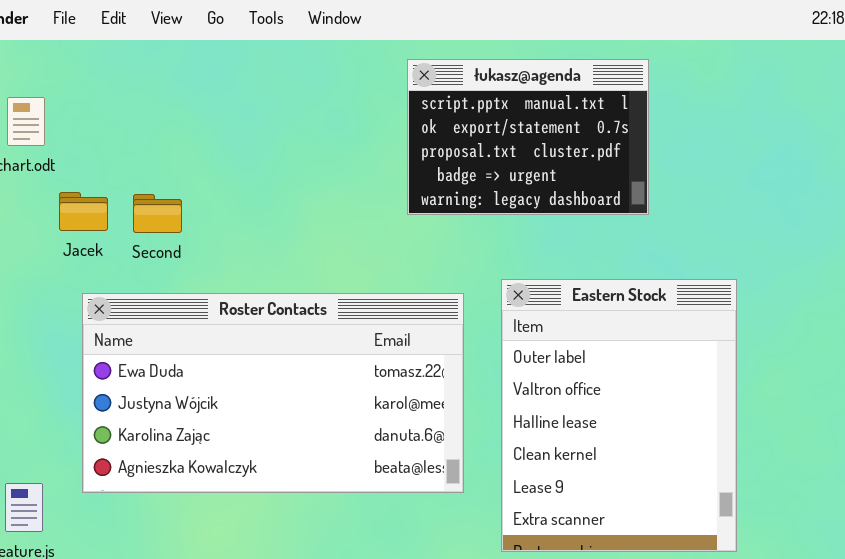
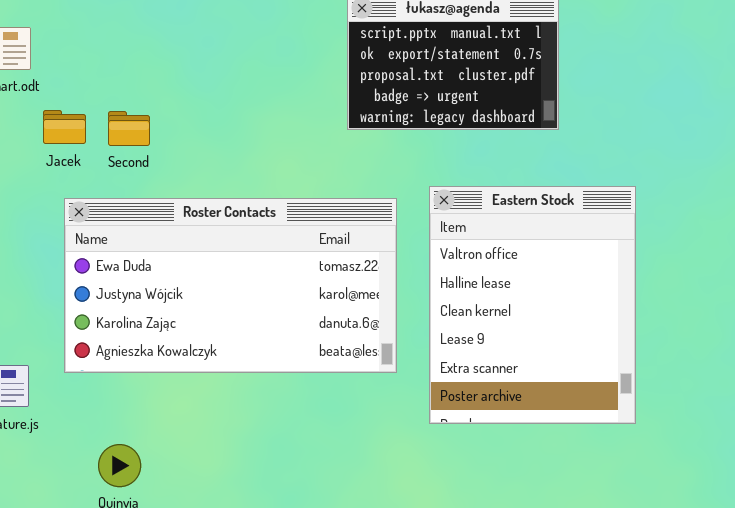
Eastern Stock: [501,279,737,552] -> [429,186,636,424], scrolled down 1 row

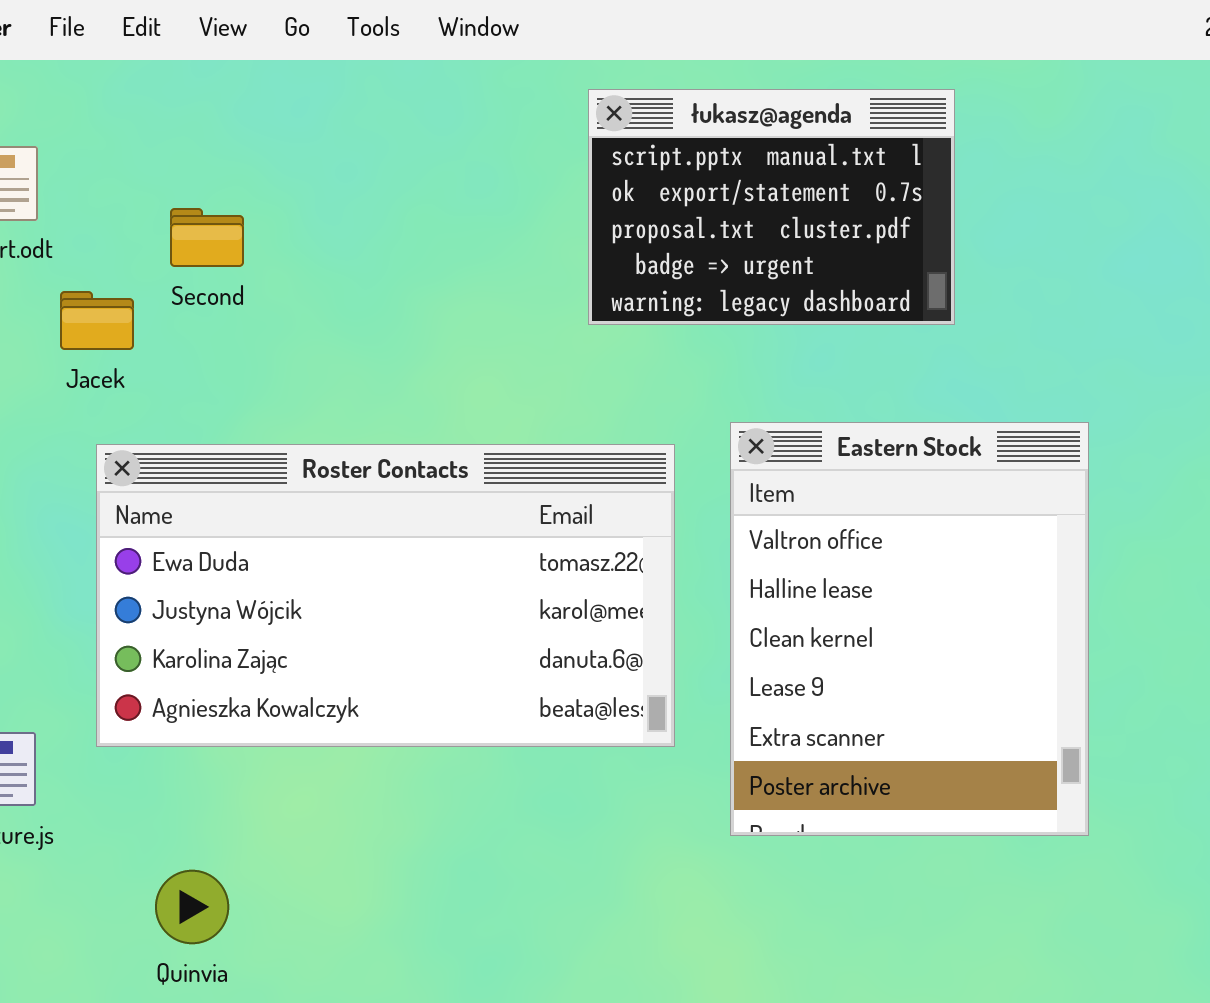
Second: [108,111,150,146] -> [170,208,244,267], moved

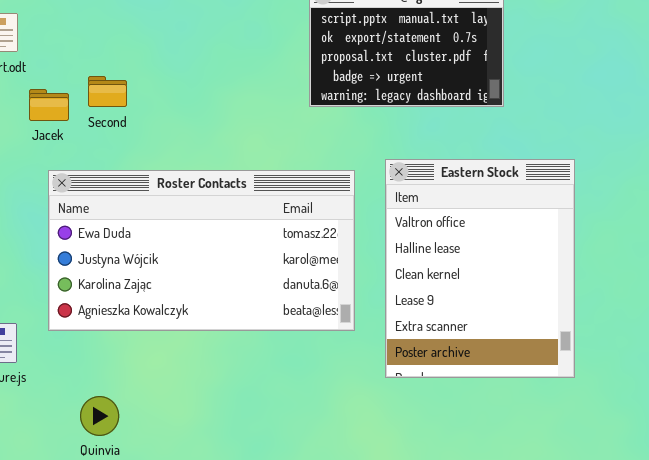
Second: [170,208,244,267] -> [88,76,127,107], moved

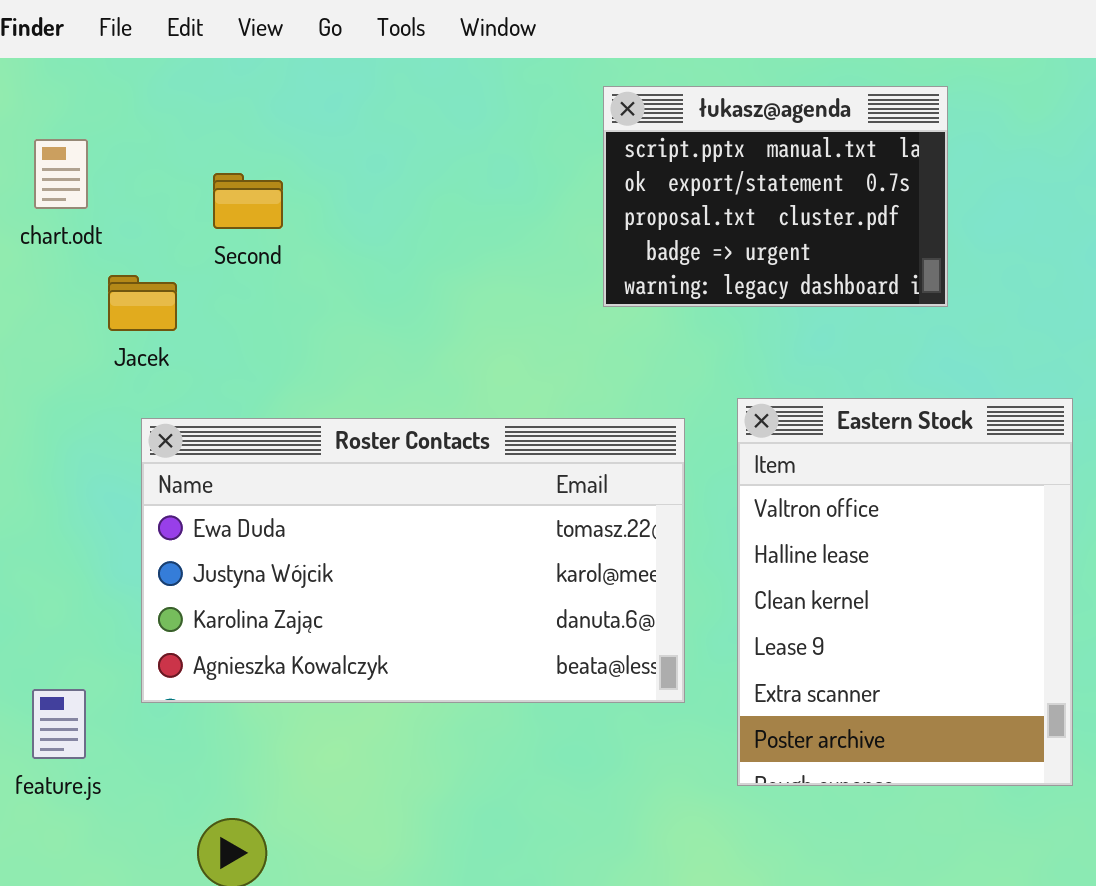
Second: [88,76,127,107] -> [213,173,283,229], moved

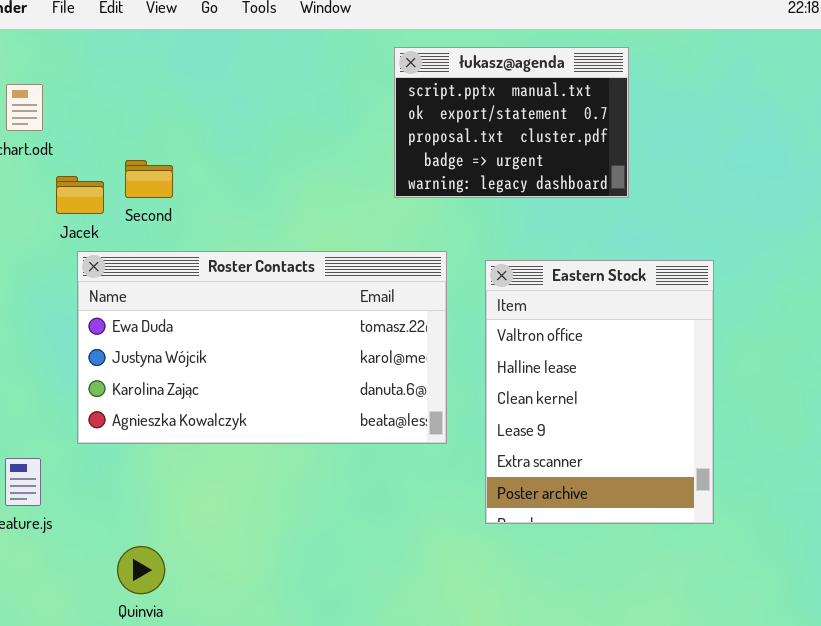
Second: [213,173,283,229] -> [125,160,173,198], moved
Roster Contacts: [141,418,685,703] -> [77,251,447,444], moved

